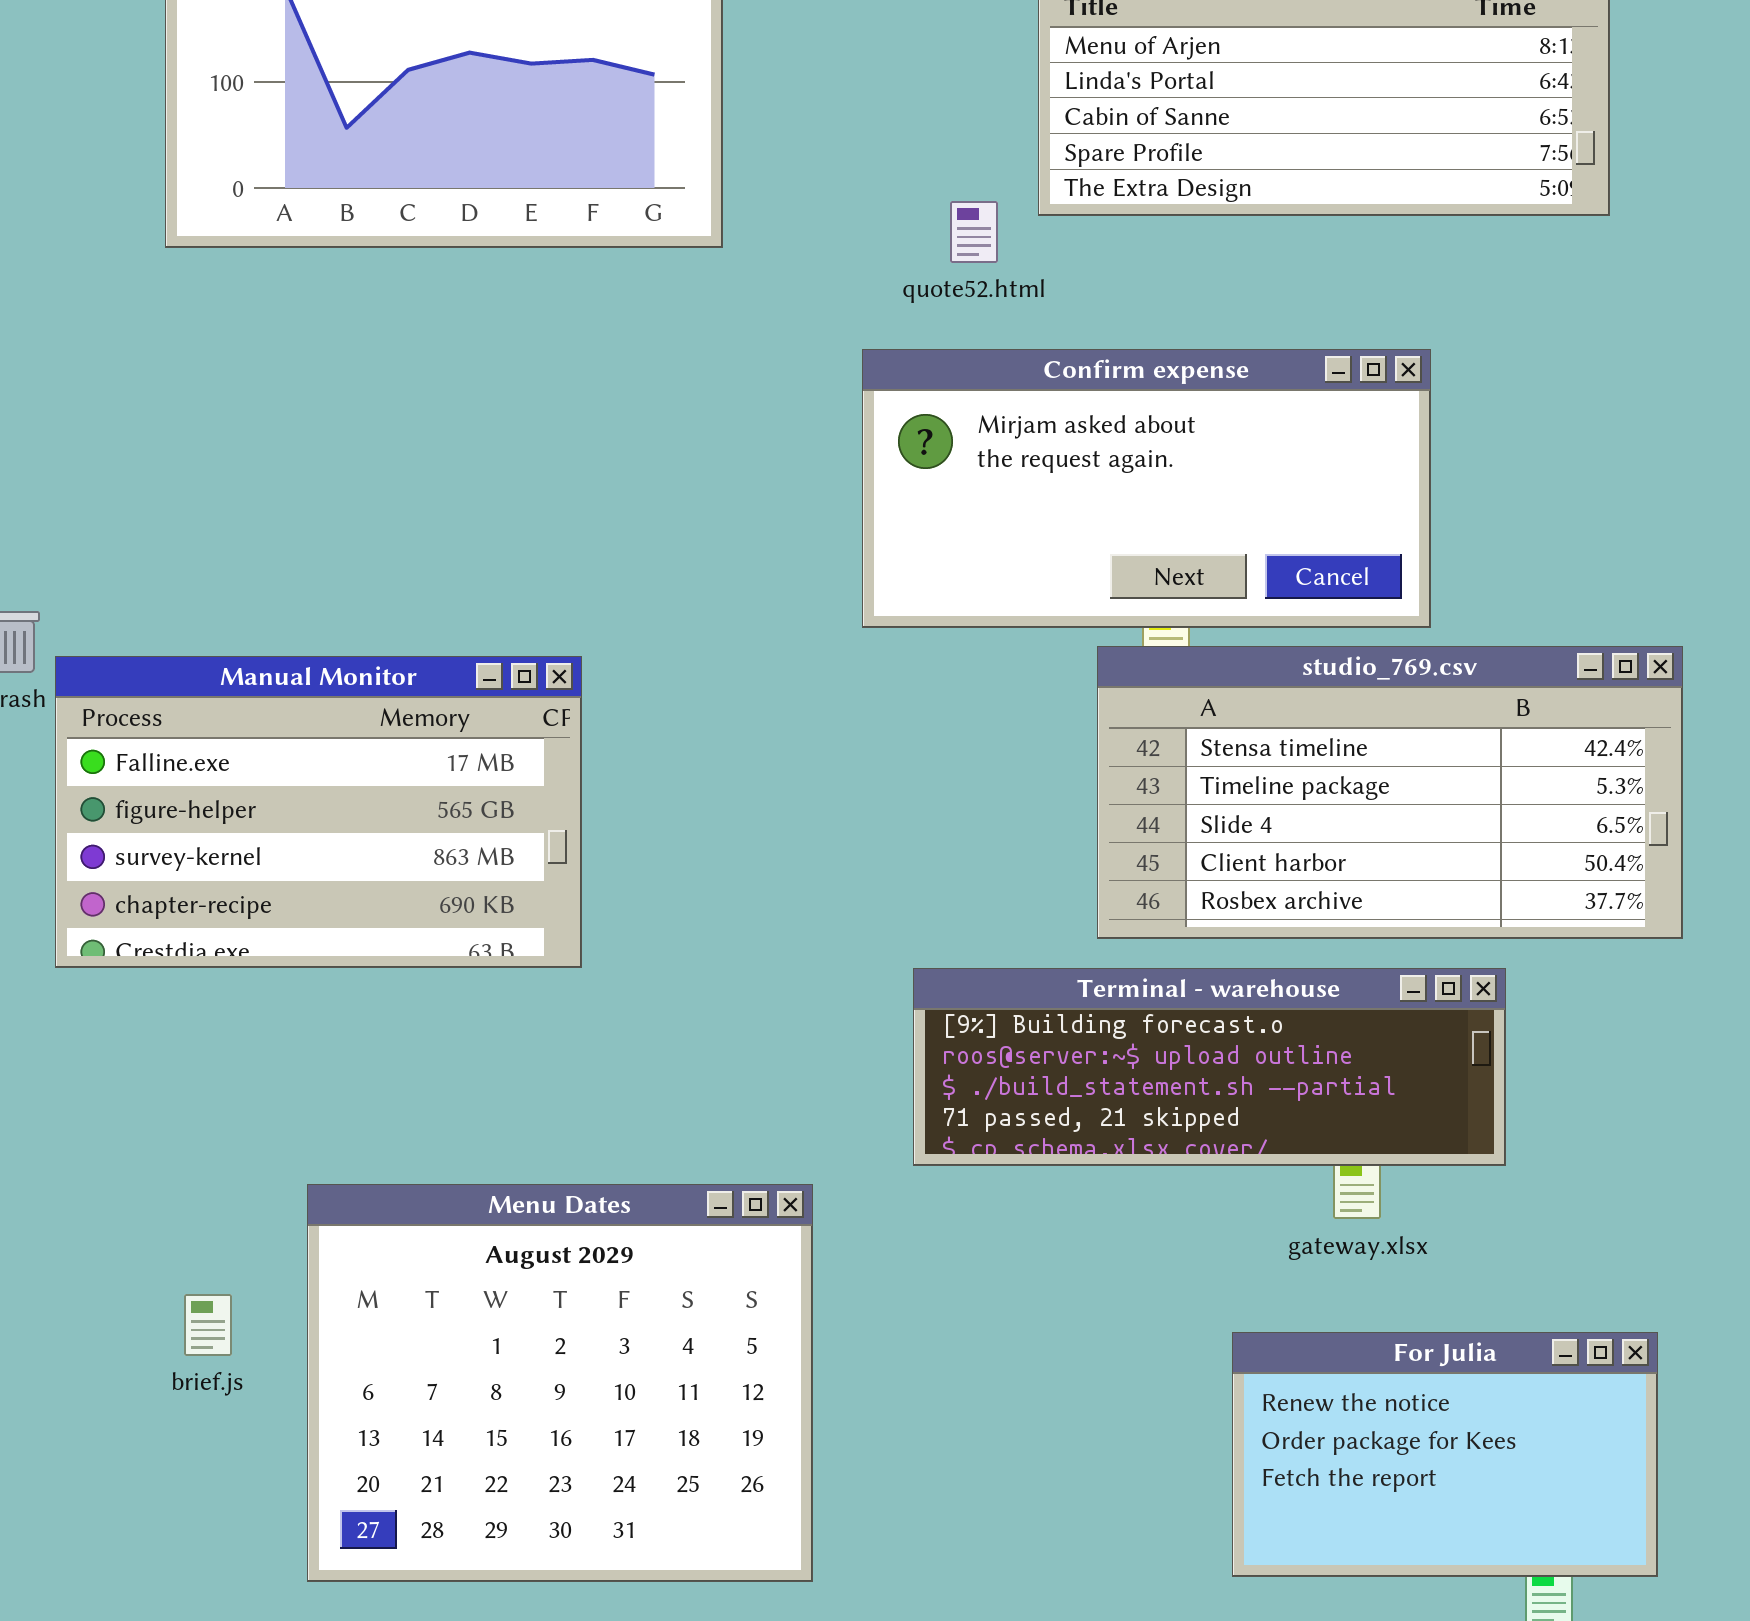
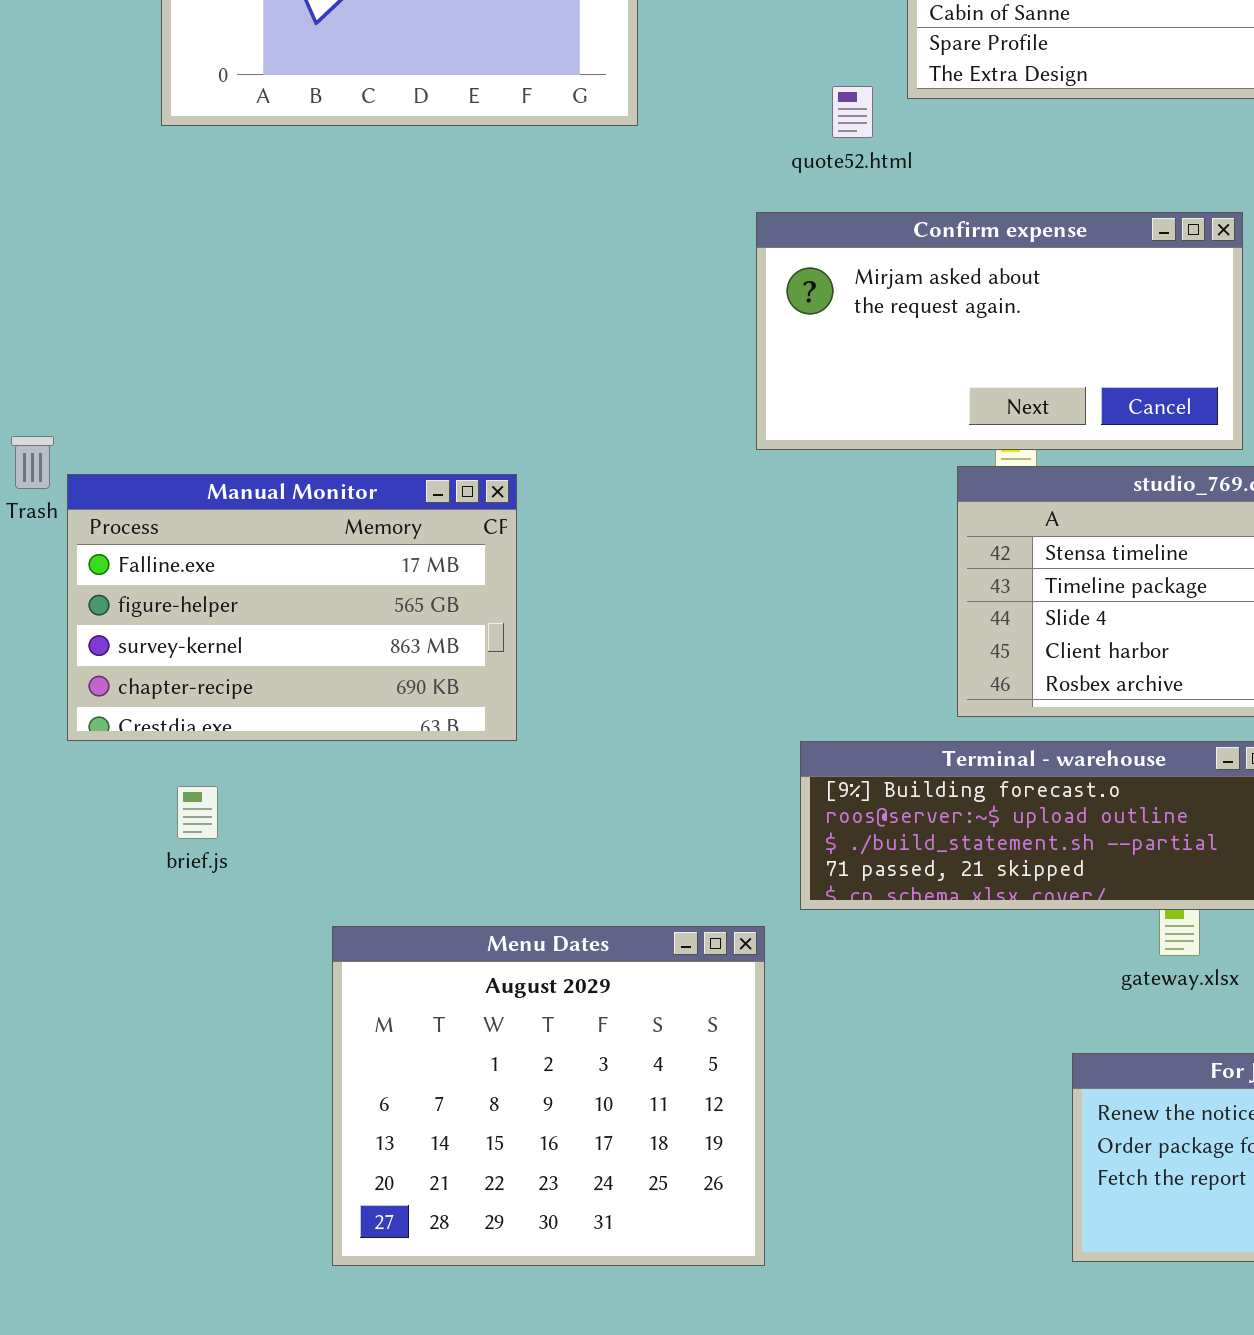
Menu Dates: [307,1184,813,1582] -> [332,926,765,1266], moved
brief.js: [184,1294,232,1356] -> [177,786,218,839], moved

